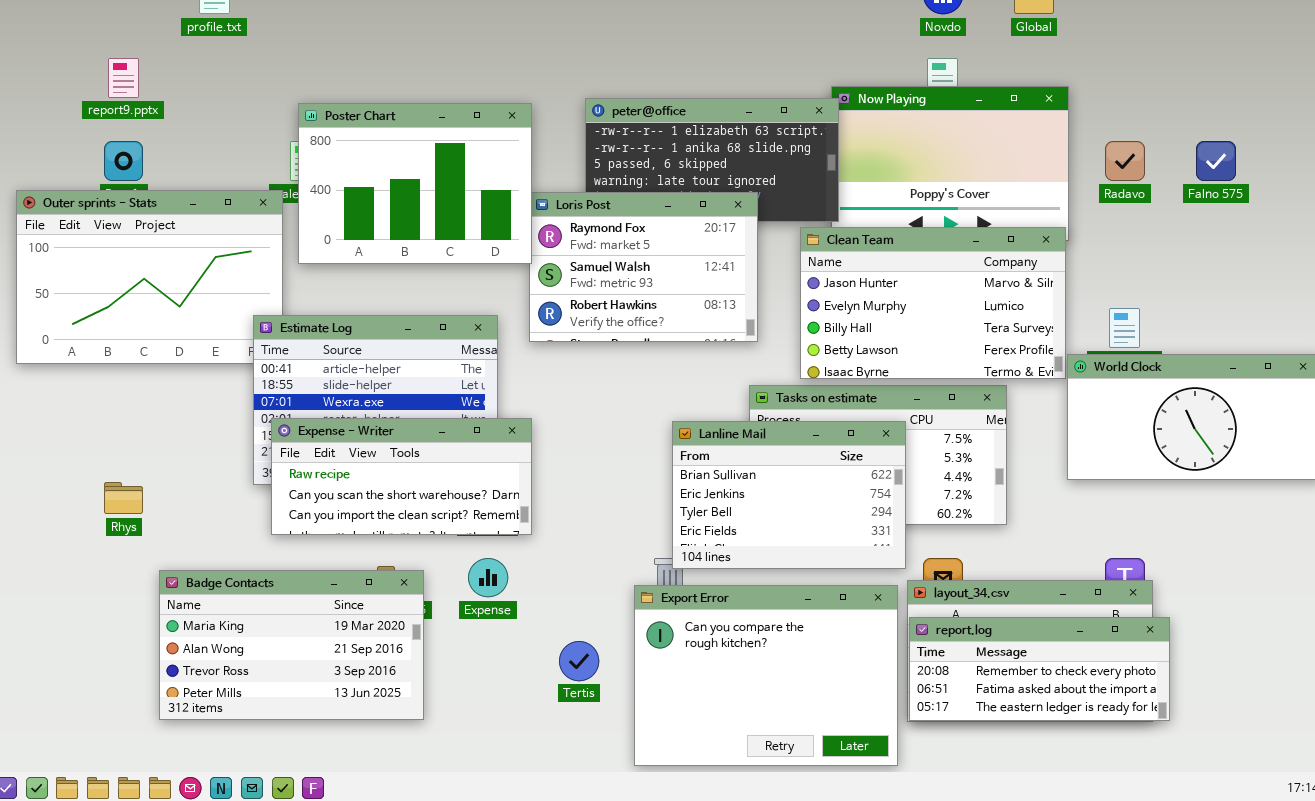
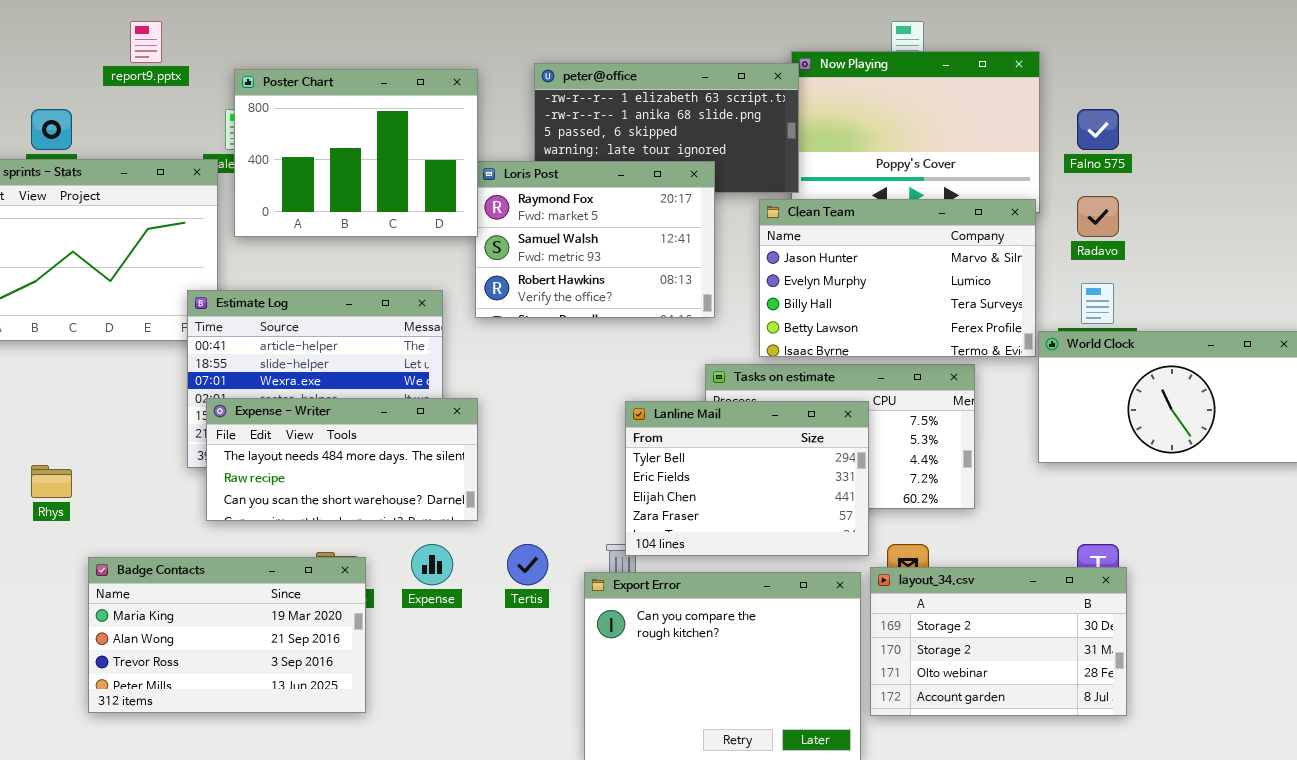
report9.pptx: [108,58,139,98] -> [130,21,162,63], moved
Radavo: [1105,141,1145,181] -> [1077,196,1119,237], moved
Falno 575: [1196,141,1236,181] -> [1077,109,1119,150], moved
Expense - Writer: [271,418,532,535] -> [206,398,478,521], scrolled up 1 row
Lanline Mail: [672,421,906,569] -> [625,401,869,556], scrolled down 2 rows
report.log: [909,617,1170,721] -> none, closed
Tertis: [559,641,599,681] -> [507,544,548,585], moved

